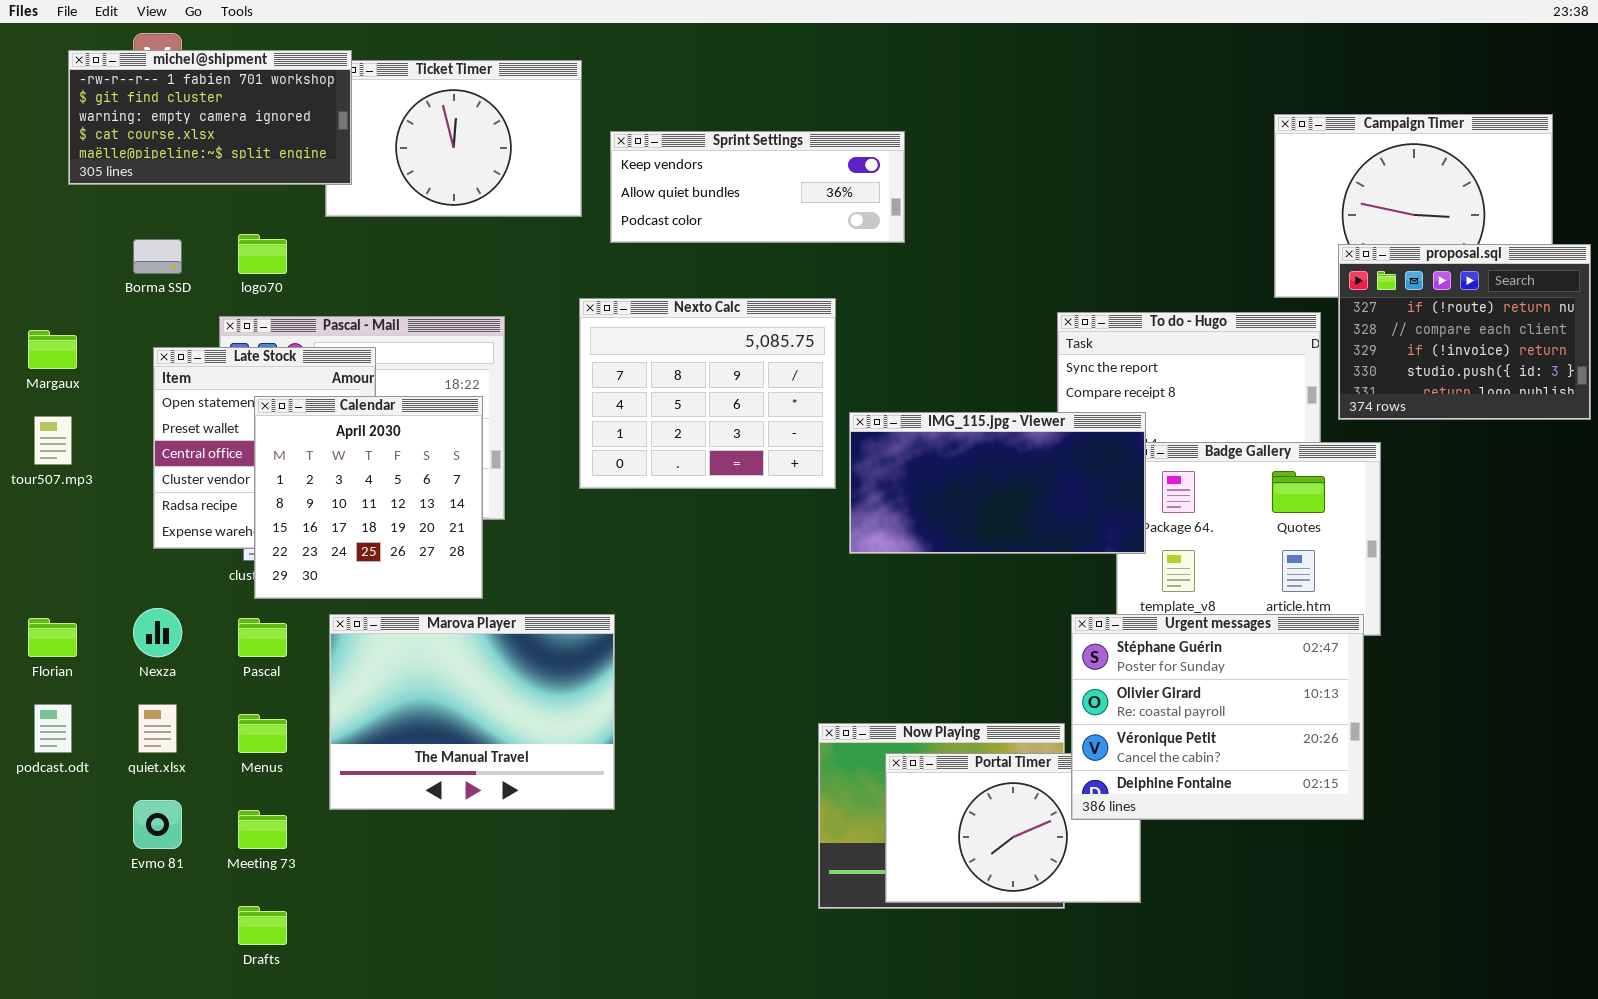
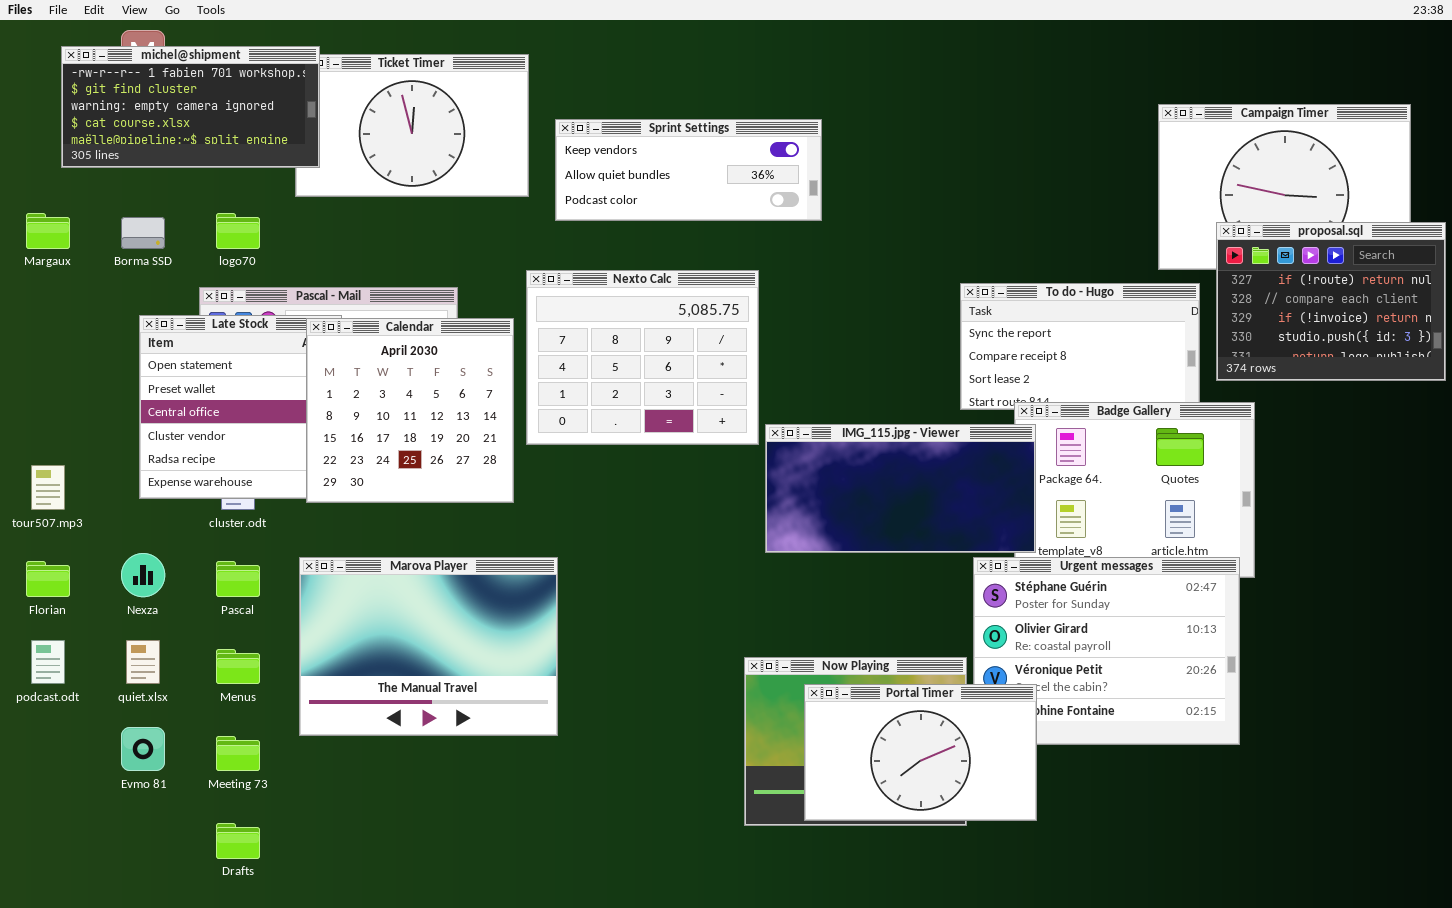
Margaux: [28,330,77,369] -> [26,213,70,249], moved
Calendar: [254,396,483,599] -> [306,318,514,503], moved
IMG_115.jpg - Viewer: [849,412,1146,554] -> [765,424,1036,553], moved
tour507.mp3: [34,416,72,465] -> [31,465,65,510], moved
Portal Timer: [885,753,1141,903] -> [804,684,1037,821], raised

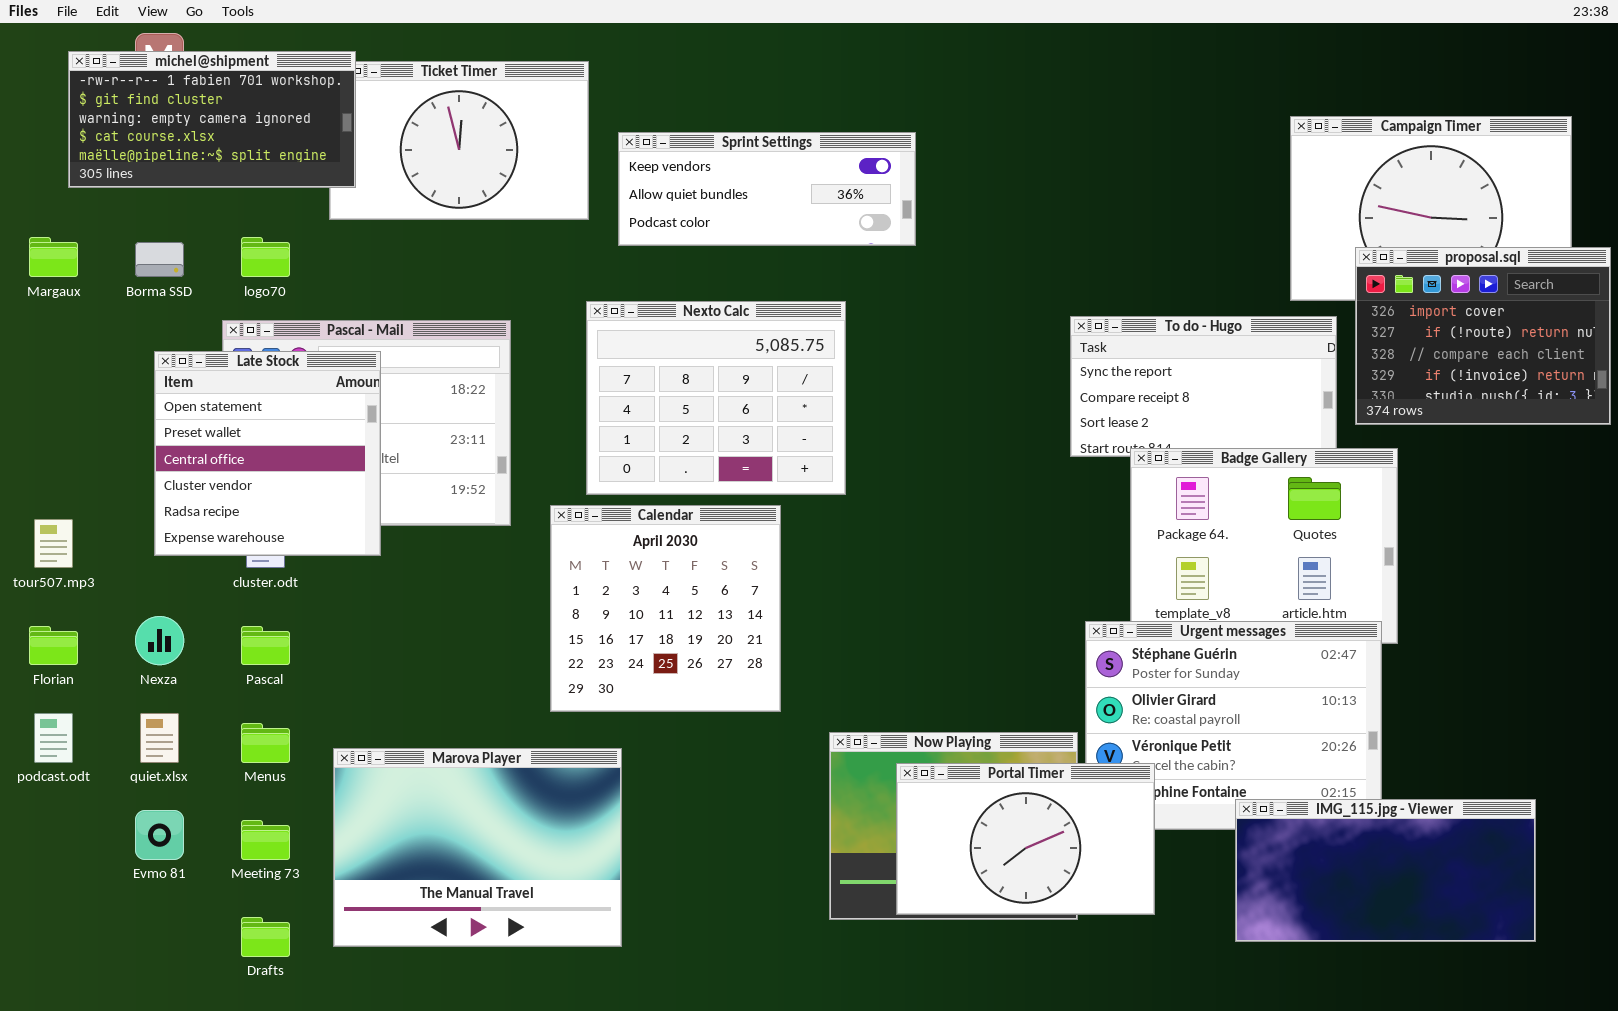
proposal.sql: [1216,222,1446,381] -> [1355,247,1611,425], scrolled up 1 row
Calendar: [306,318,514,503] -> [550,505,781,712], moved
IMG_115.jpg - Viewer: [765,424,1036,553] -> [1235,799,1536,942], moved
Marova Player: [299,557,558,736] -> [333,748,622,947], moved

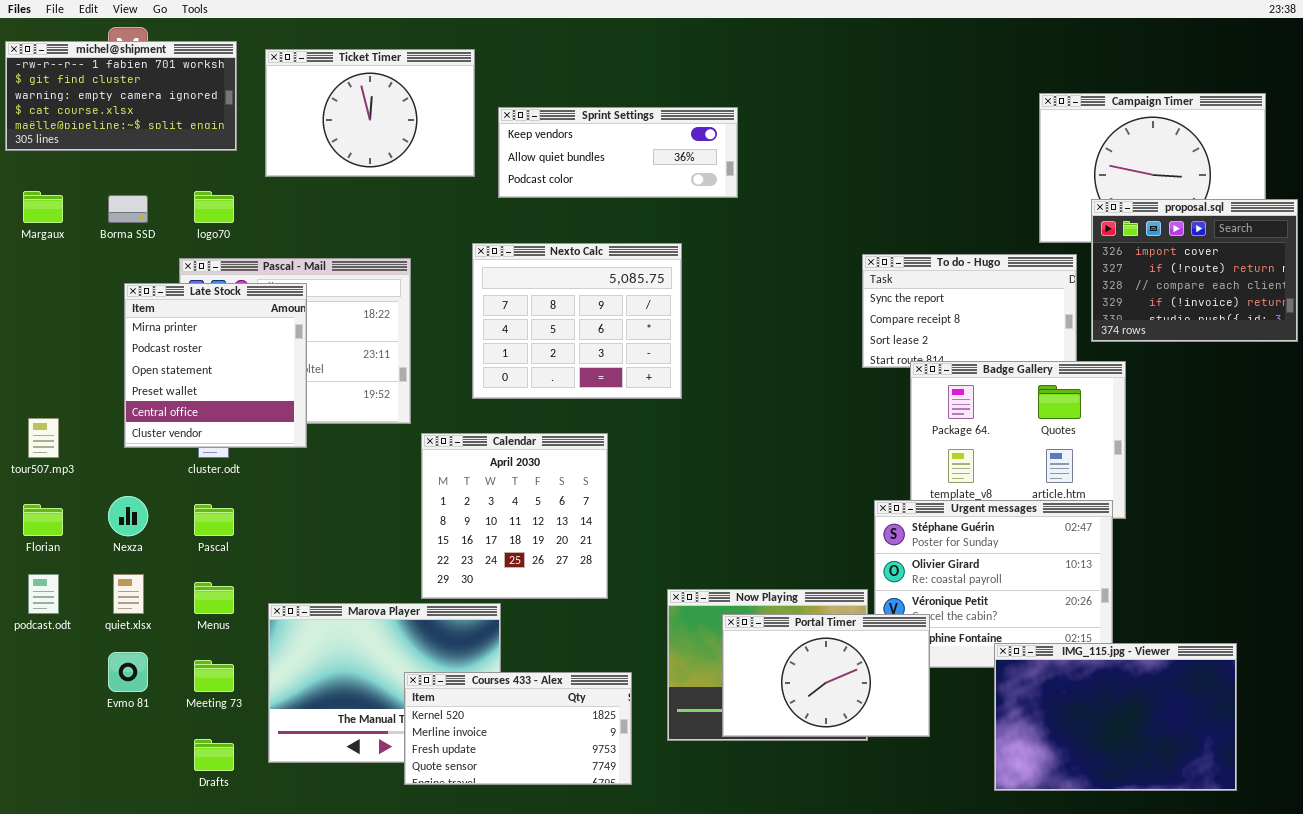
michel@shipment: [68,51,356,188] -> [5,41,237,151], moved
Late Stock: [154,351,381,556] -> [124,283,307,448], scrolled up 2 rows
Calendar: [550,505,781,712] -> [421,433,608,599], moved
IMG_115.jpg - Viewer: [1235,799,1536,942] -> [994,643,1237,791], resized
Courses 433 - Alex: none -> [404,672,632,785], opened

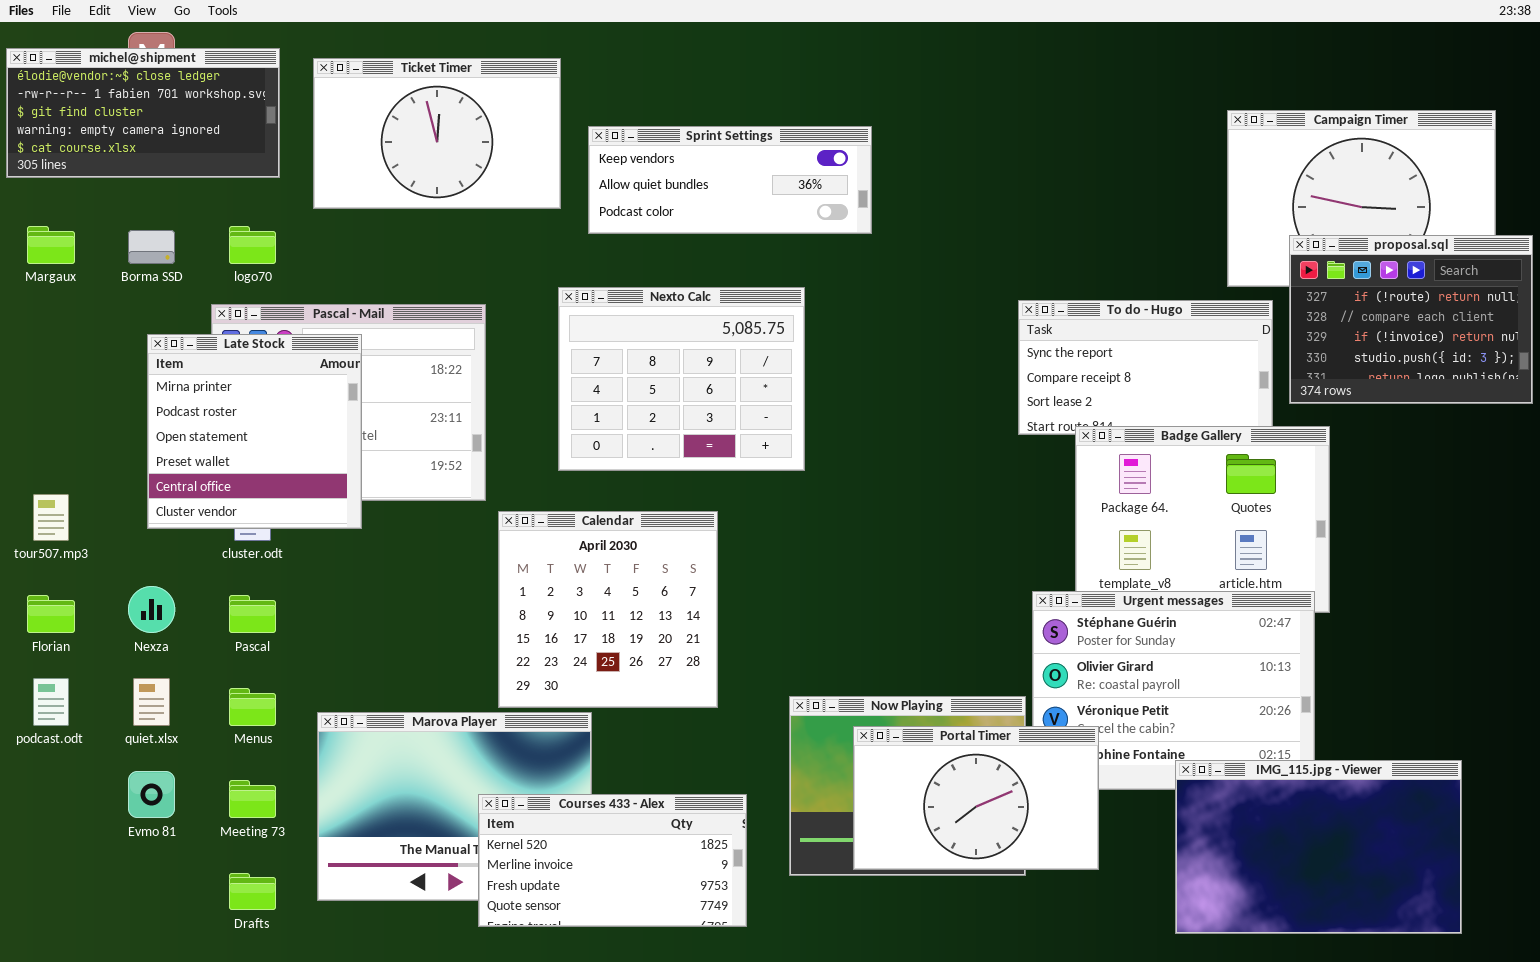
michel@shipment: [5,41,237,151] -> [6,48,280,178], scrolled up 1 row
proposal.sql: [1091,199,1298,342] -> [1289,235,1533,404], scrolled down 1 row

